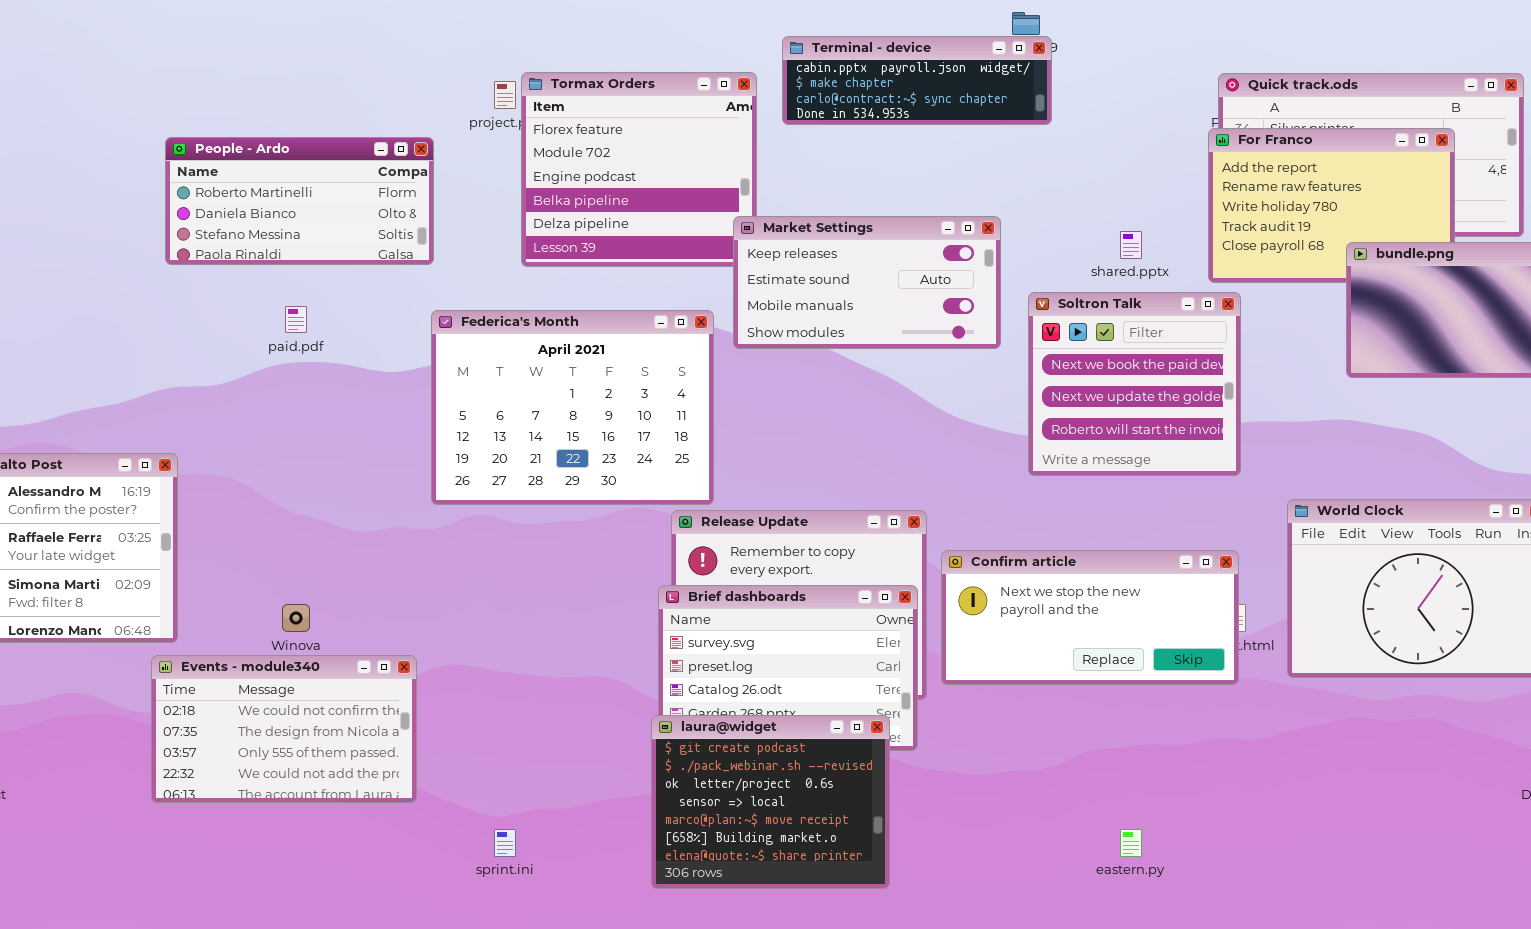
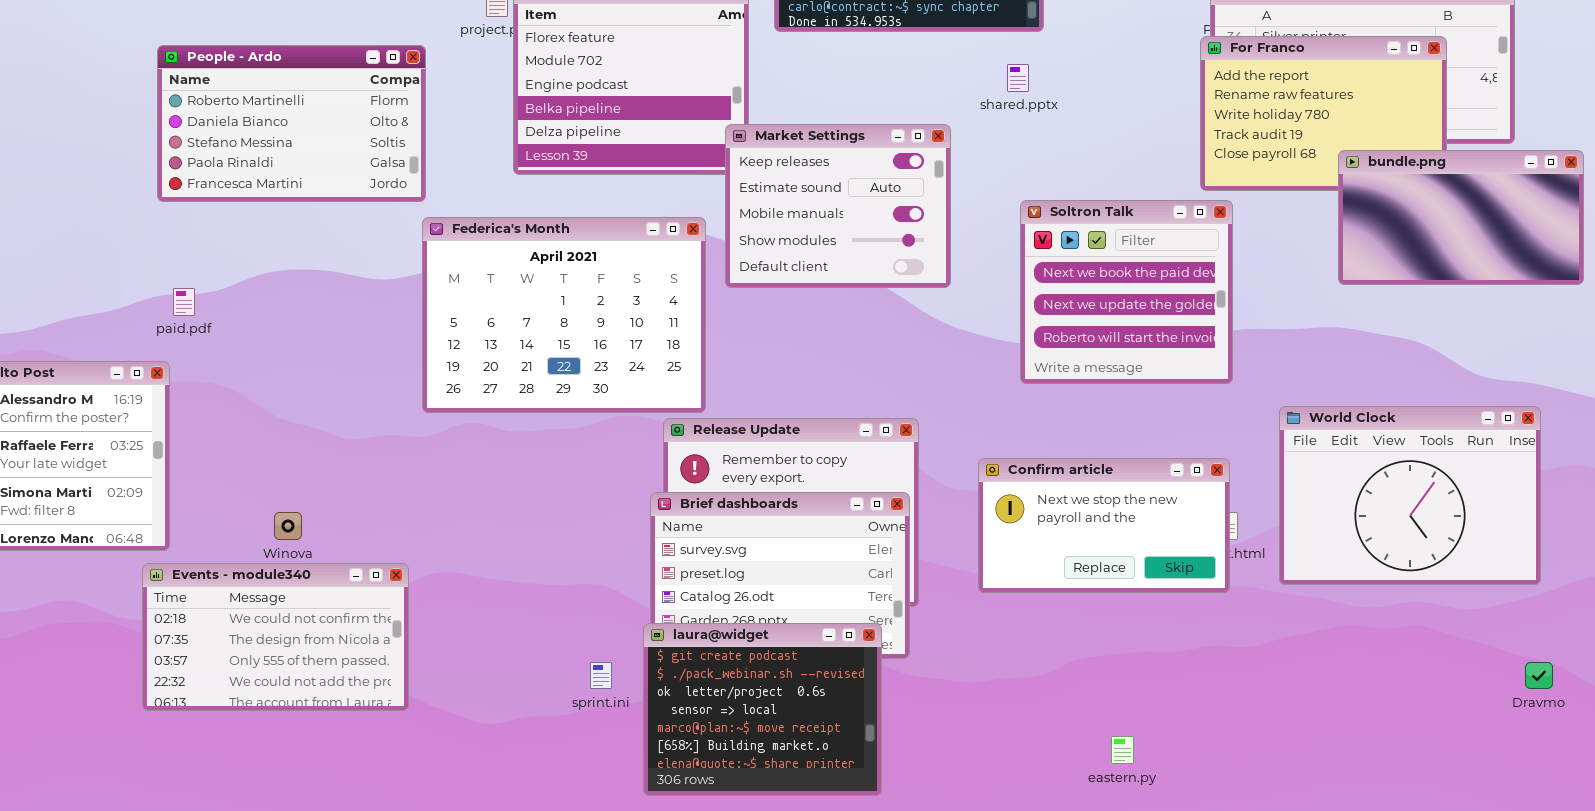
People - Ardo: [165,137,434,265] -> [157,45,426,202], resized
Market Settings: [733,216,1001,349] -> [725,124,951,288], resized
shared.pptx: [1120,231,1142,259] -> [1007,64,1029,92], moved
paid.pdf: [285,306,307,333] -> [173,288,195,316], moved
Confirm article: [941,550,1239,685] -> [978,458,1230,593], resized
sprint.ini: [494,829,516,857] -> [590,662,612,689], moved

